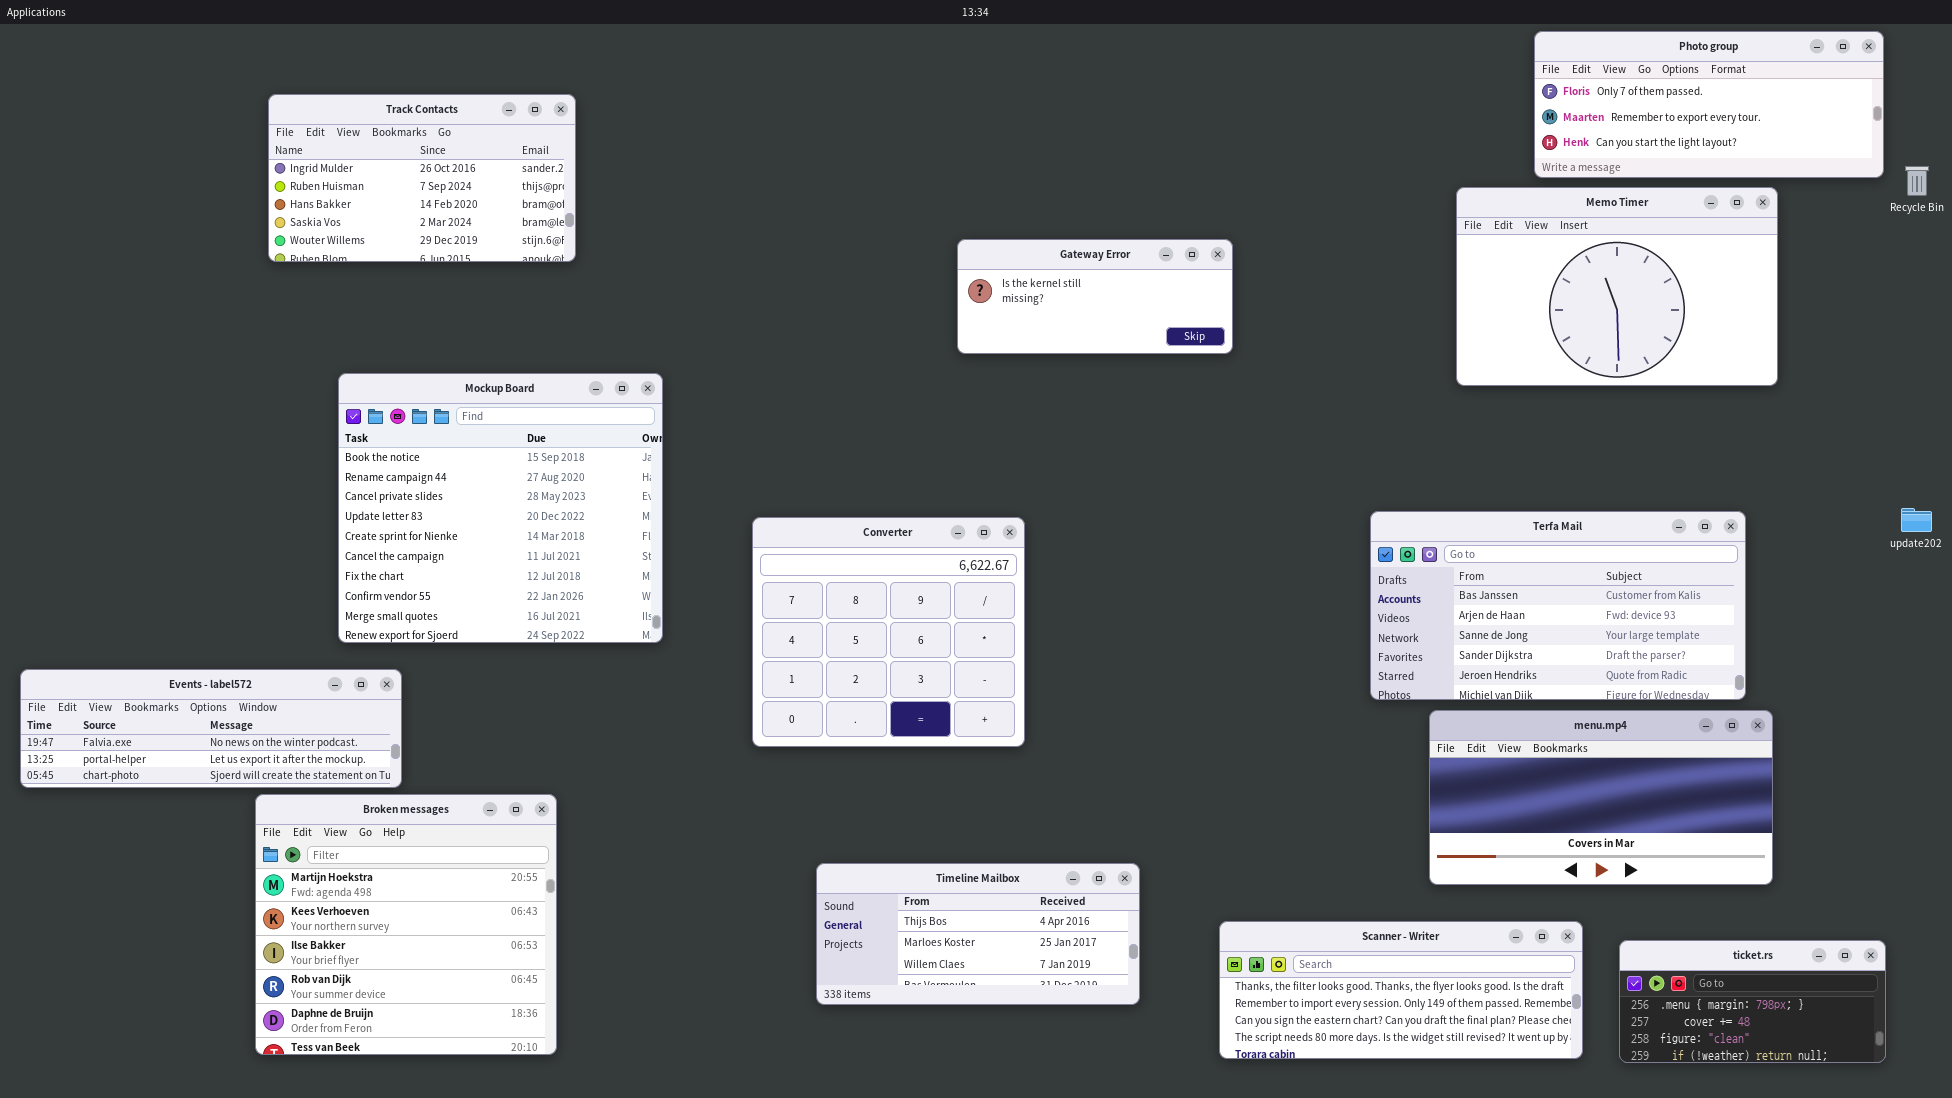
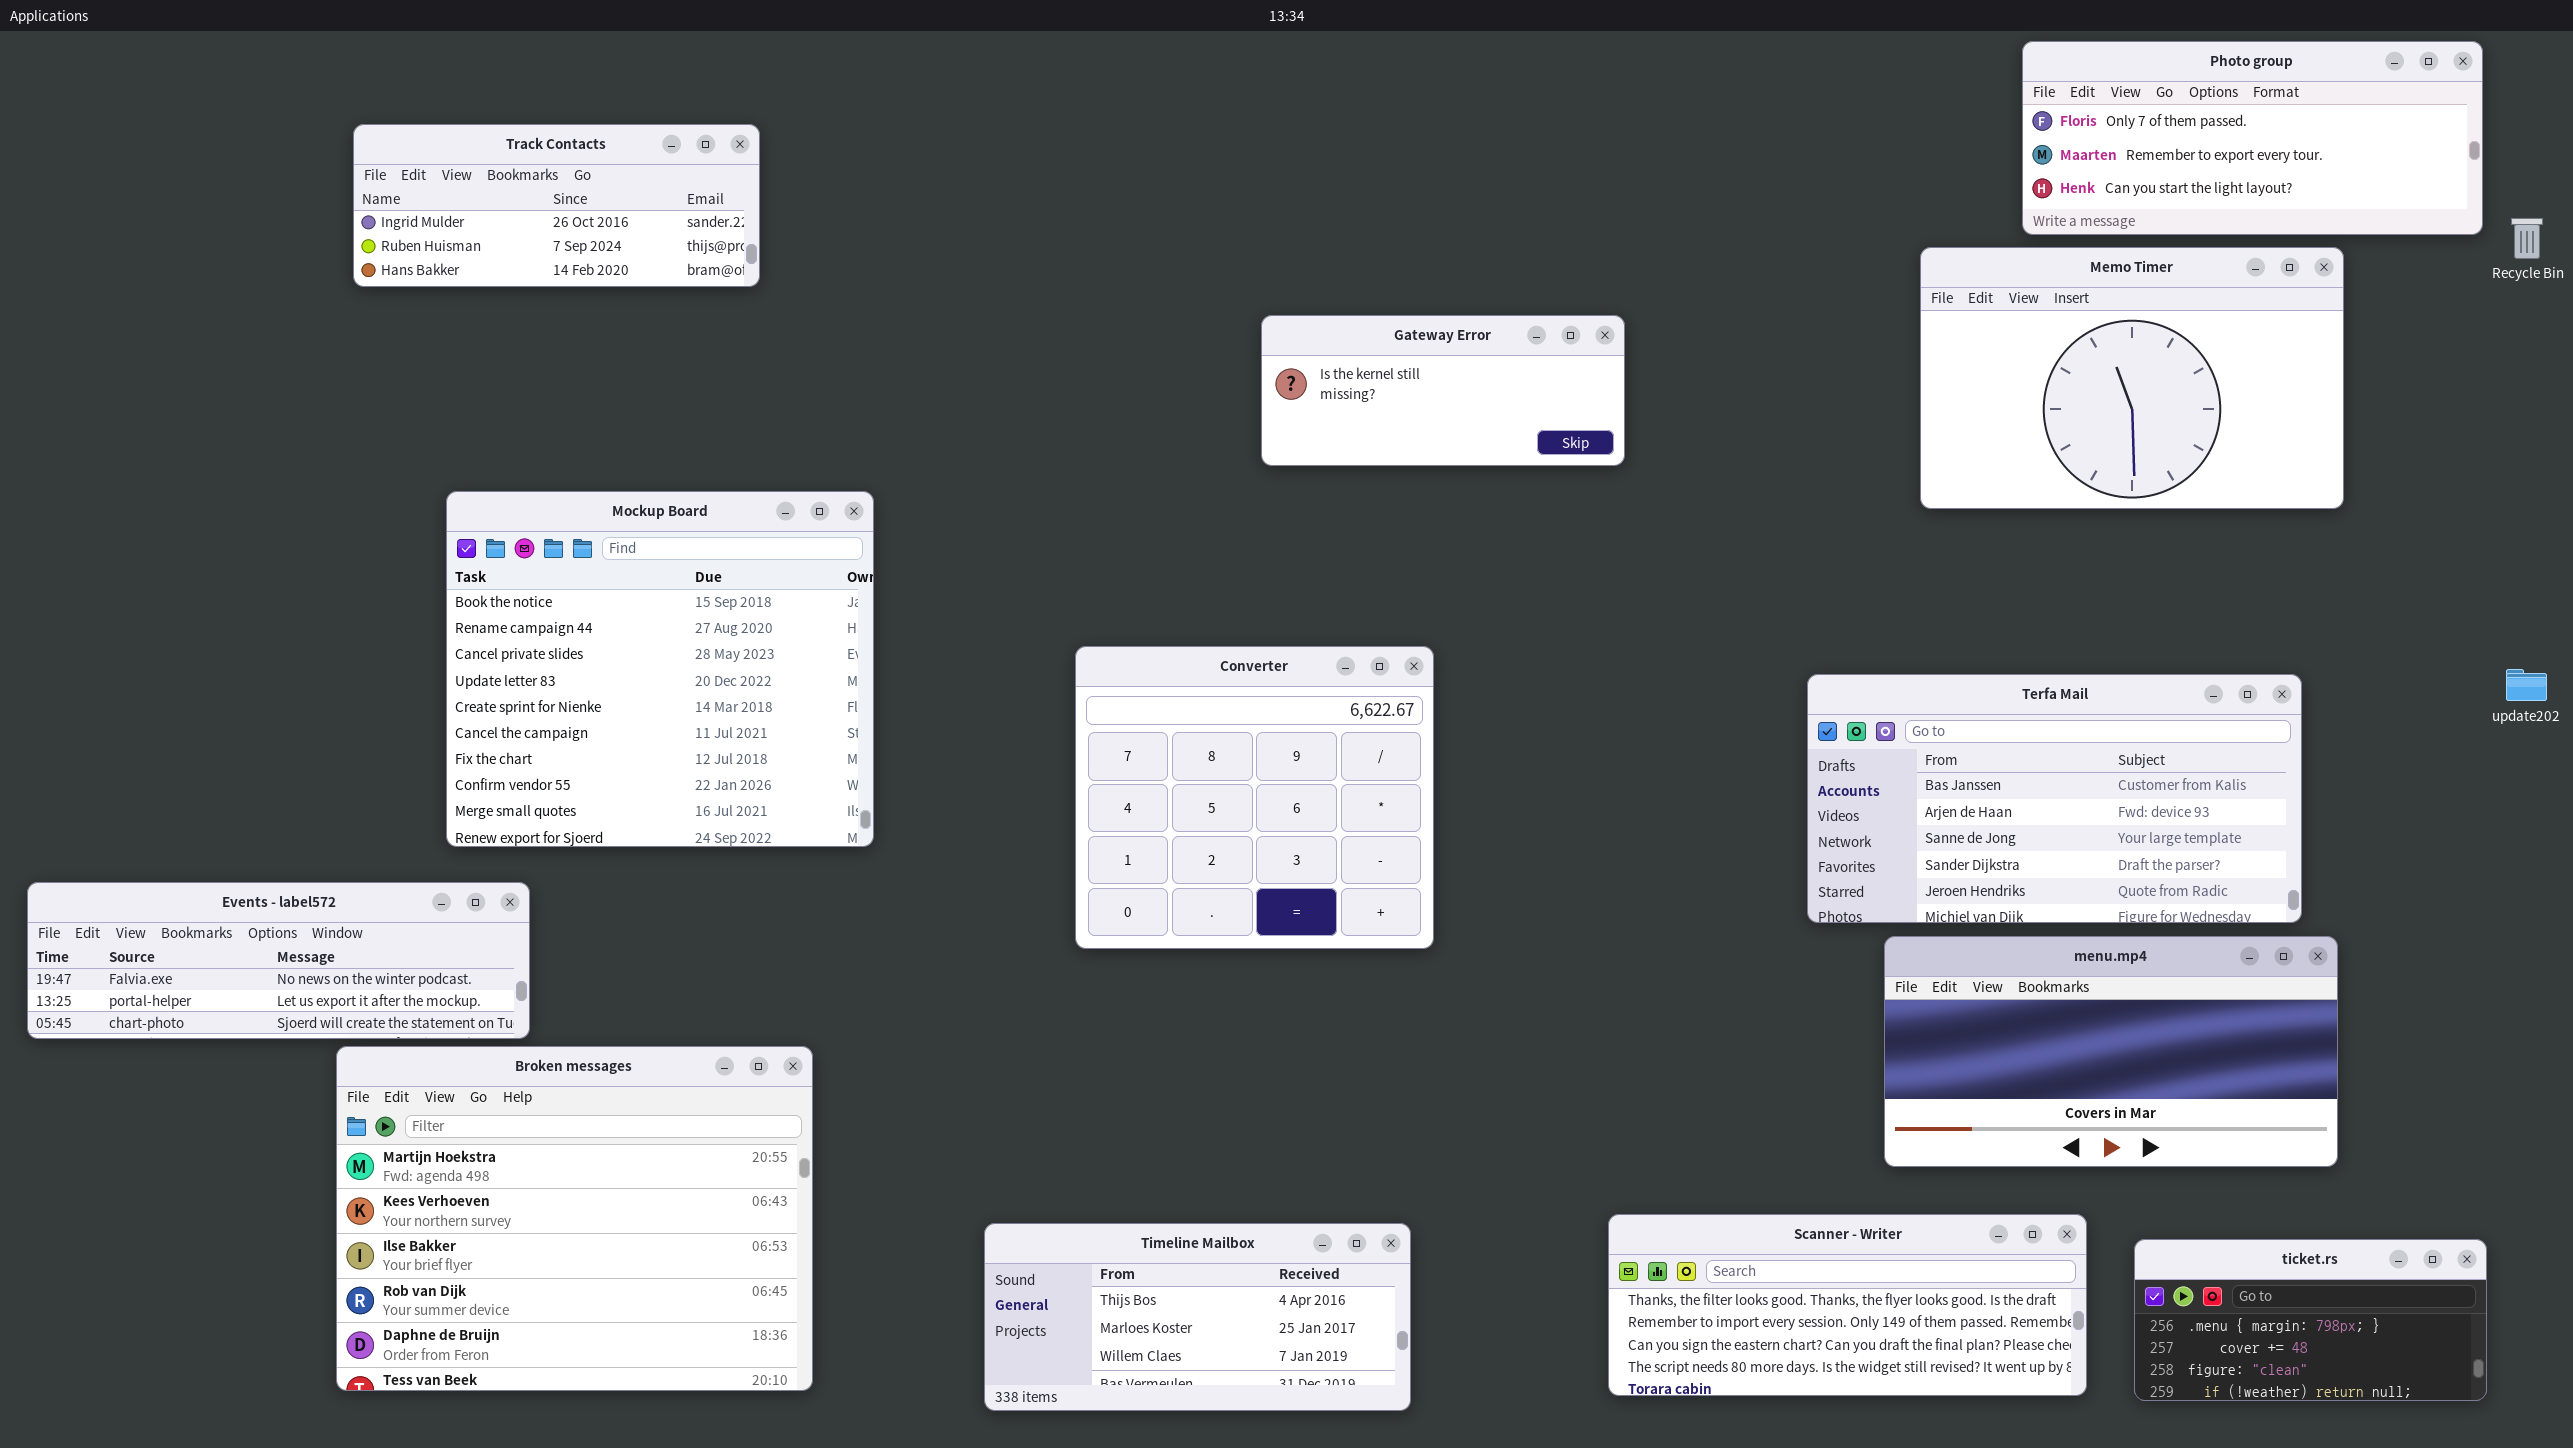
Track Contacts: [268,94,576,262] -> [353,124,760,287], resized
Converter: [752,517,1025,747] -> [1075,646,1434,949], moved
Broken messages: [255,794,557,1055] -> [336,1046,813,1391], resized
Timeline Mailbox: [816,863,1140,1005] -> [984,1223,1411,1411], moved

